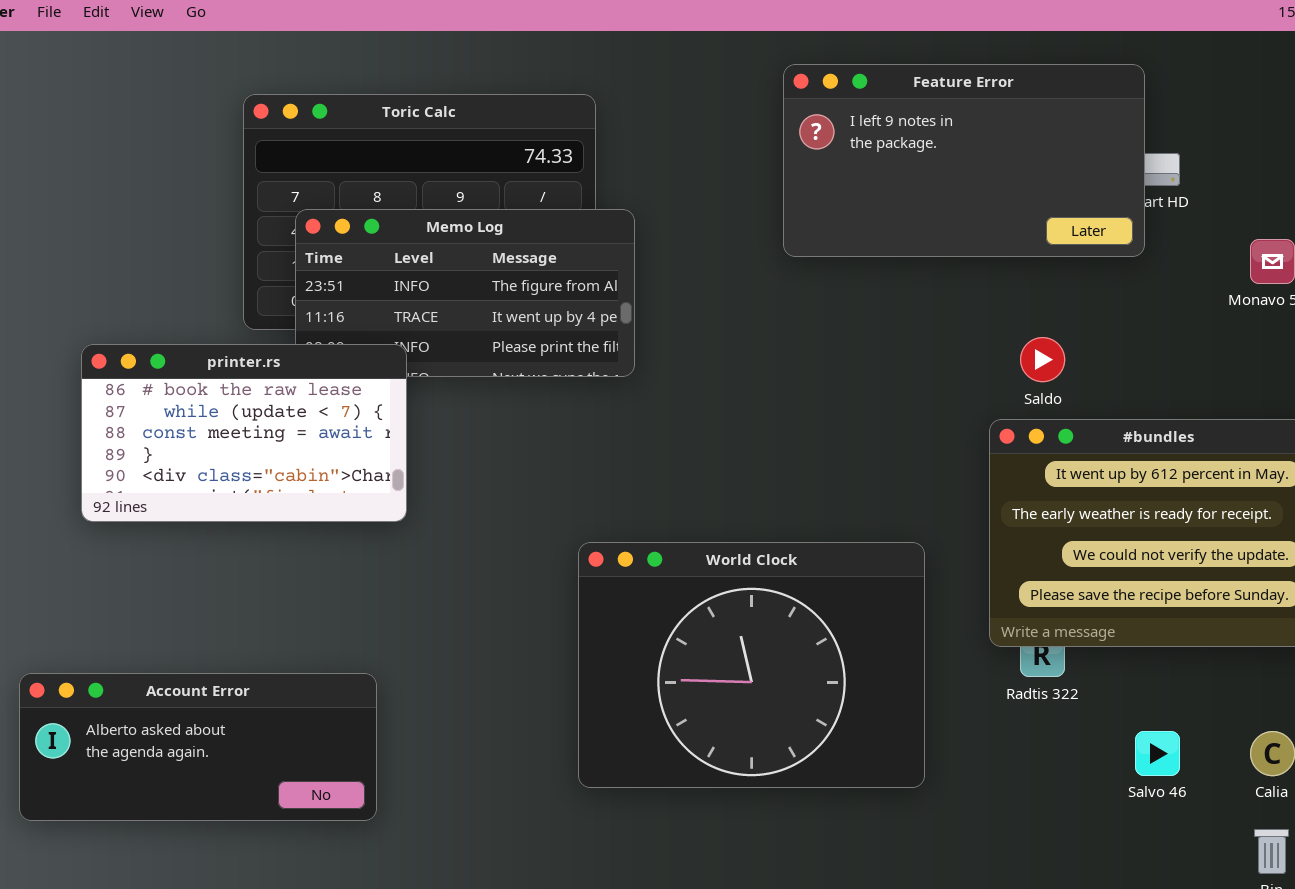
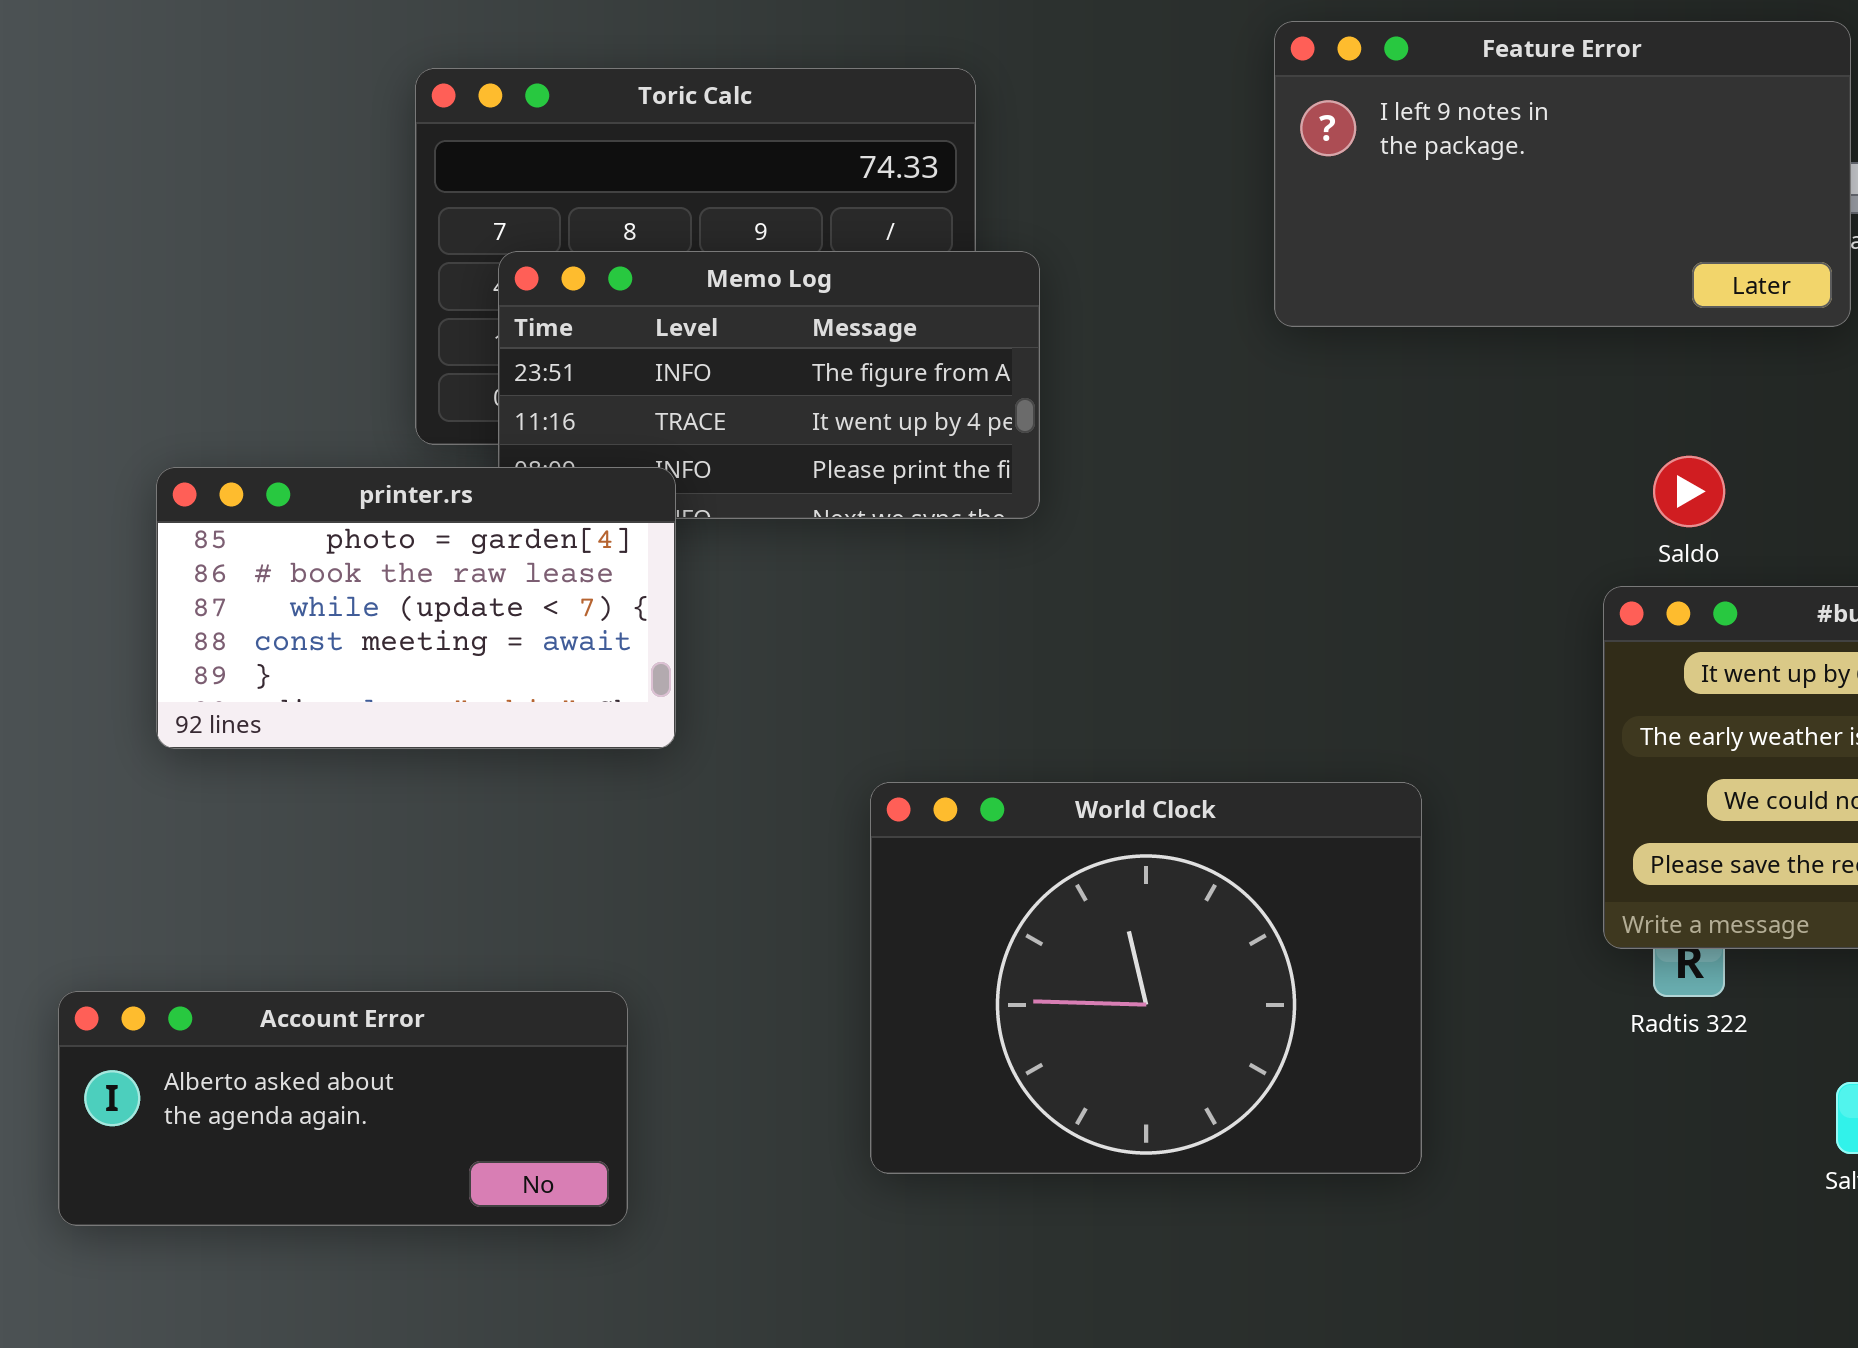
printer.rs: [81,344,407,522] -> [156,467,676,749], scrolled up 1 row
World Clock: [578,542,925,788] -> [870,782,1422,1174], moved

